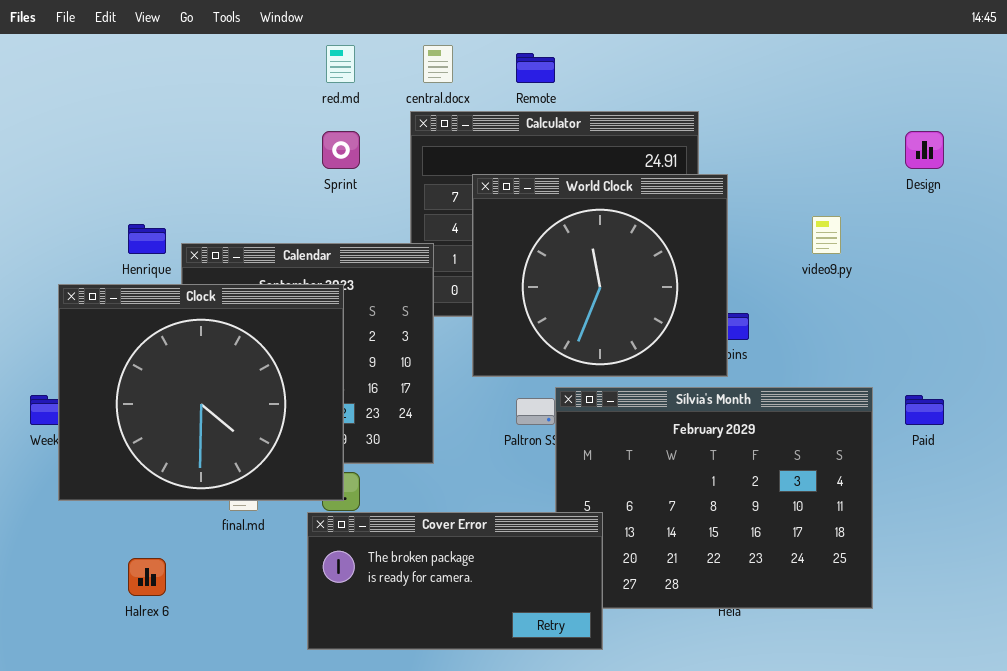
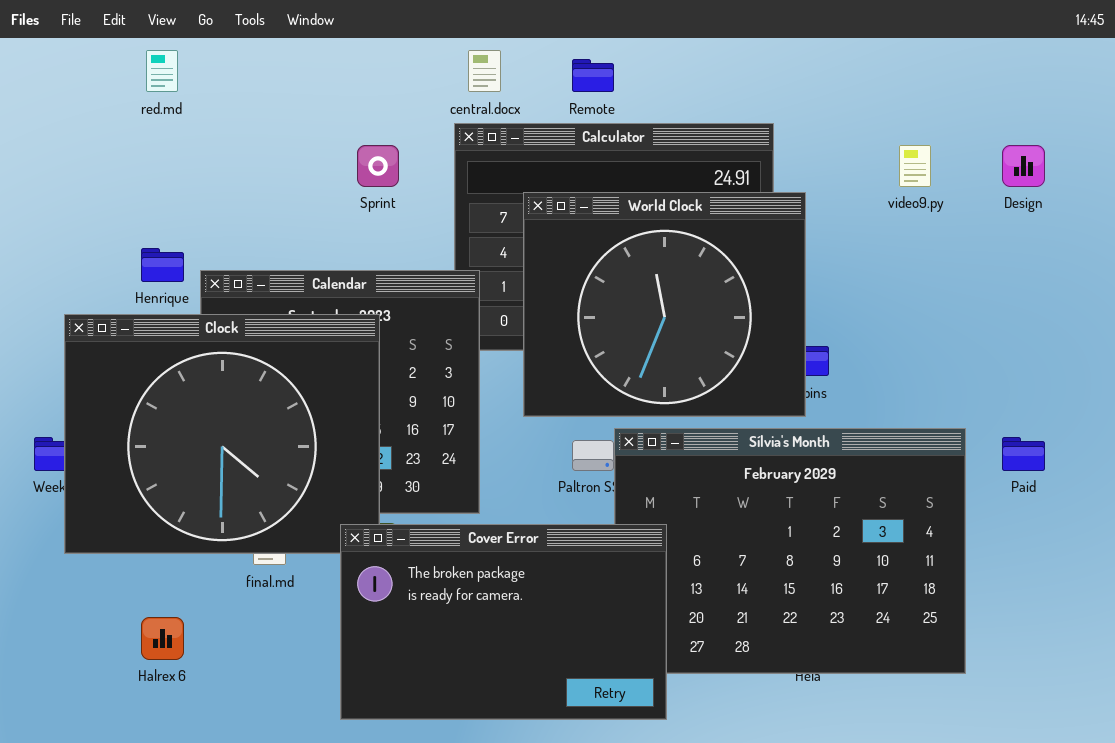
red.md: [326,45,355,83] -> [146,50,178,92], moved
video9.py: [812,216,841,254] -> [899,145,931,187], moved
Cover Error: [307,512,603,650] -> [340,524,667,720], resized

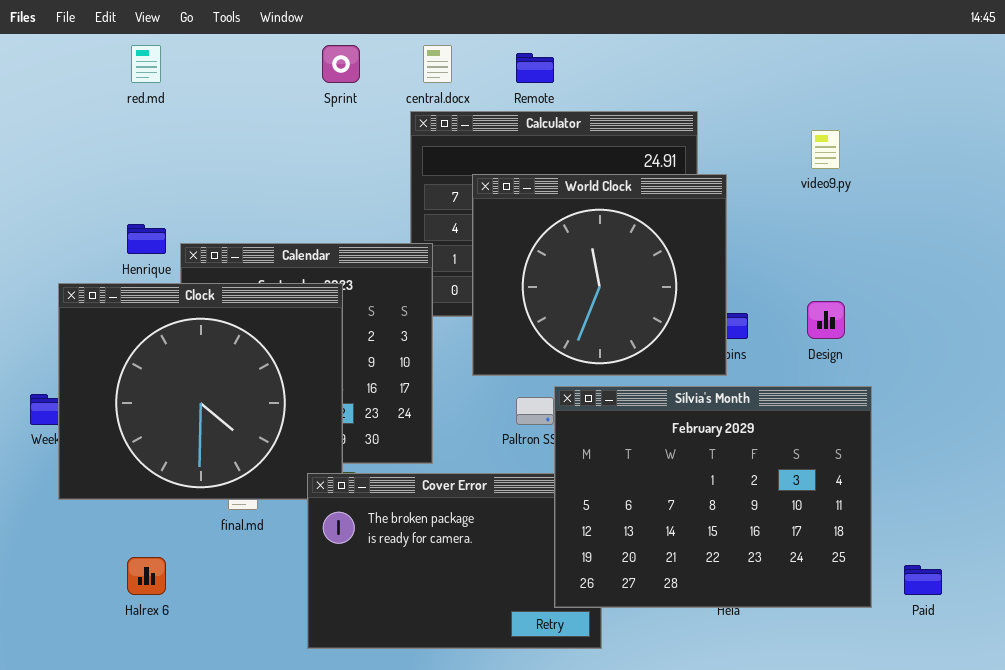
Sprint: [357,145,399,187] -> [322,45,360,83], moved
Design: [1002,145,1045,187] -> [807,301,845,339], moved
Sílvia's Month: [614,428,966,674] -> [554,386,872,608], raised
Paid: [1002,437,1045,471] -> [904,565,942,595], moved

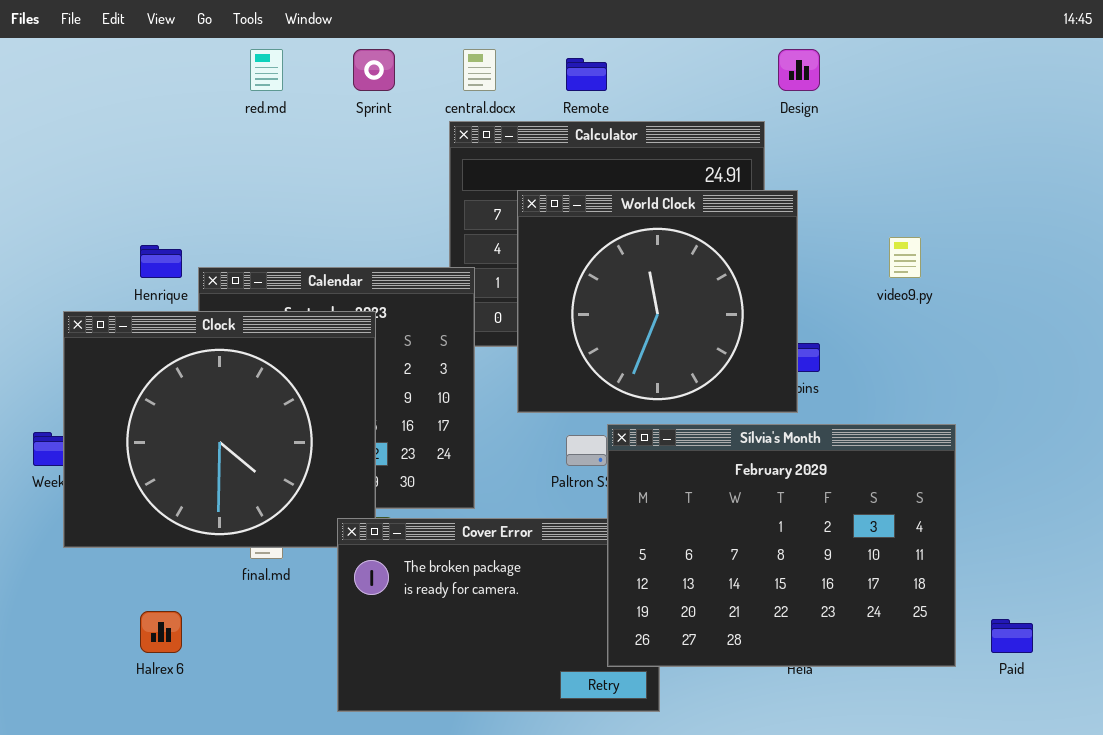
red.md: [131,45,161,83] -> [250,49,283,91], moved
video9.py: [811,130,840,169] -> [889,237,921,278], moved
Design: [807,301,845,339] -> [778,49,820,91], moved

